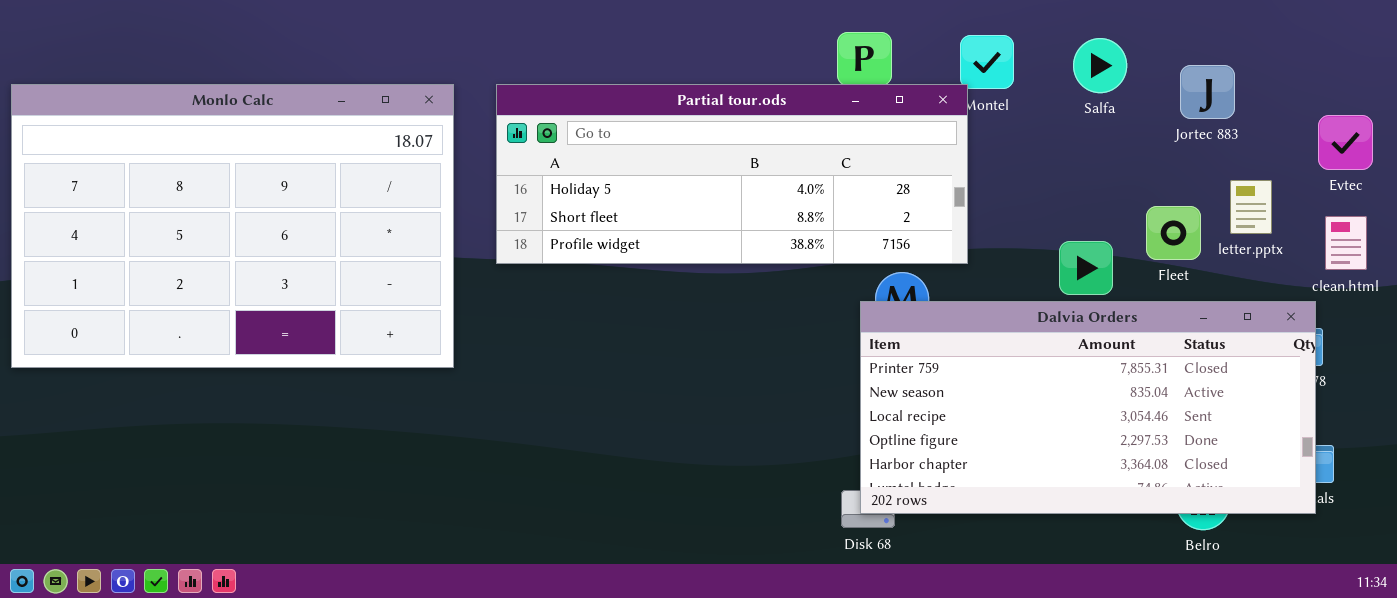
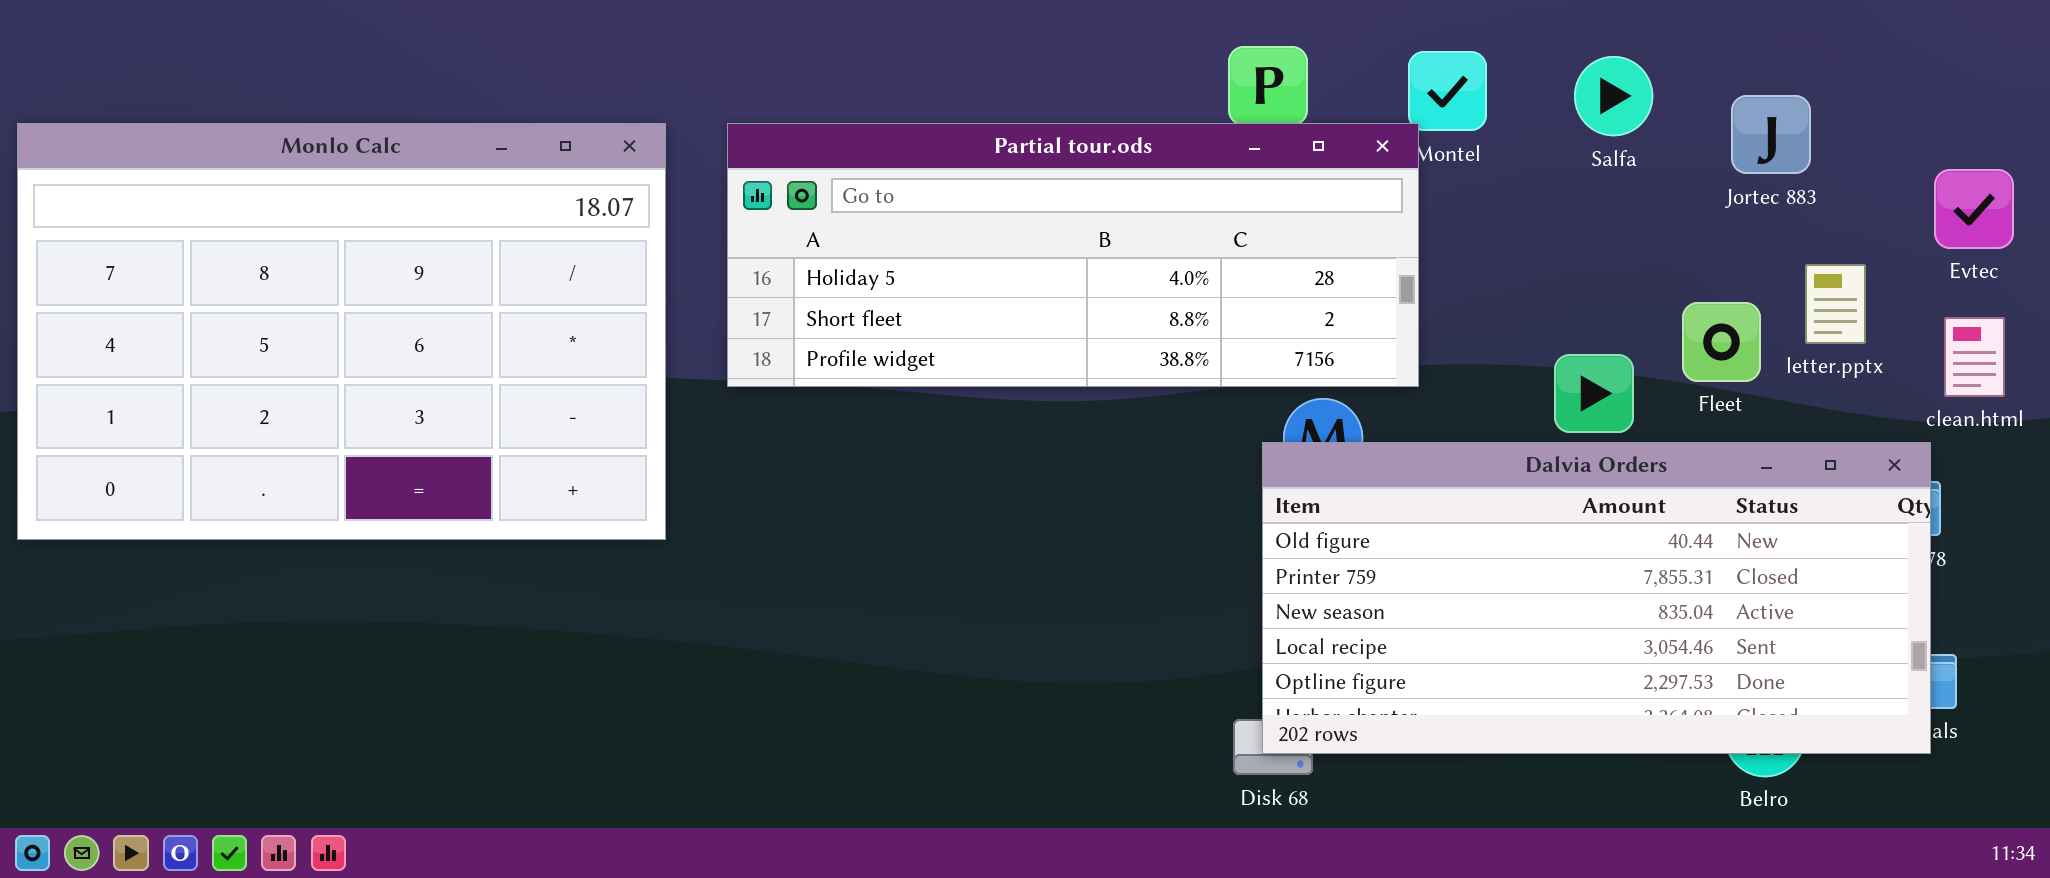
Dalvia Orders: [860,301,1316,514] -> [1262,442,1931,754], scrolled up 1 row

